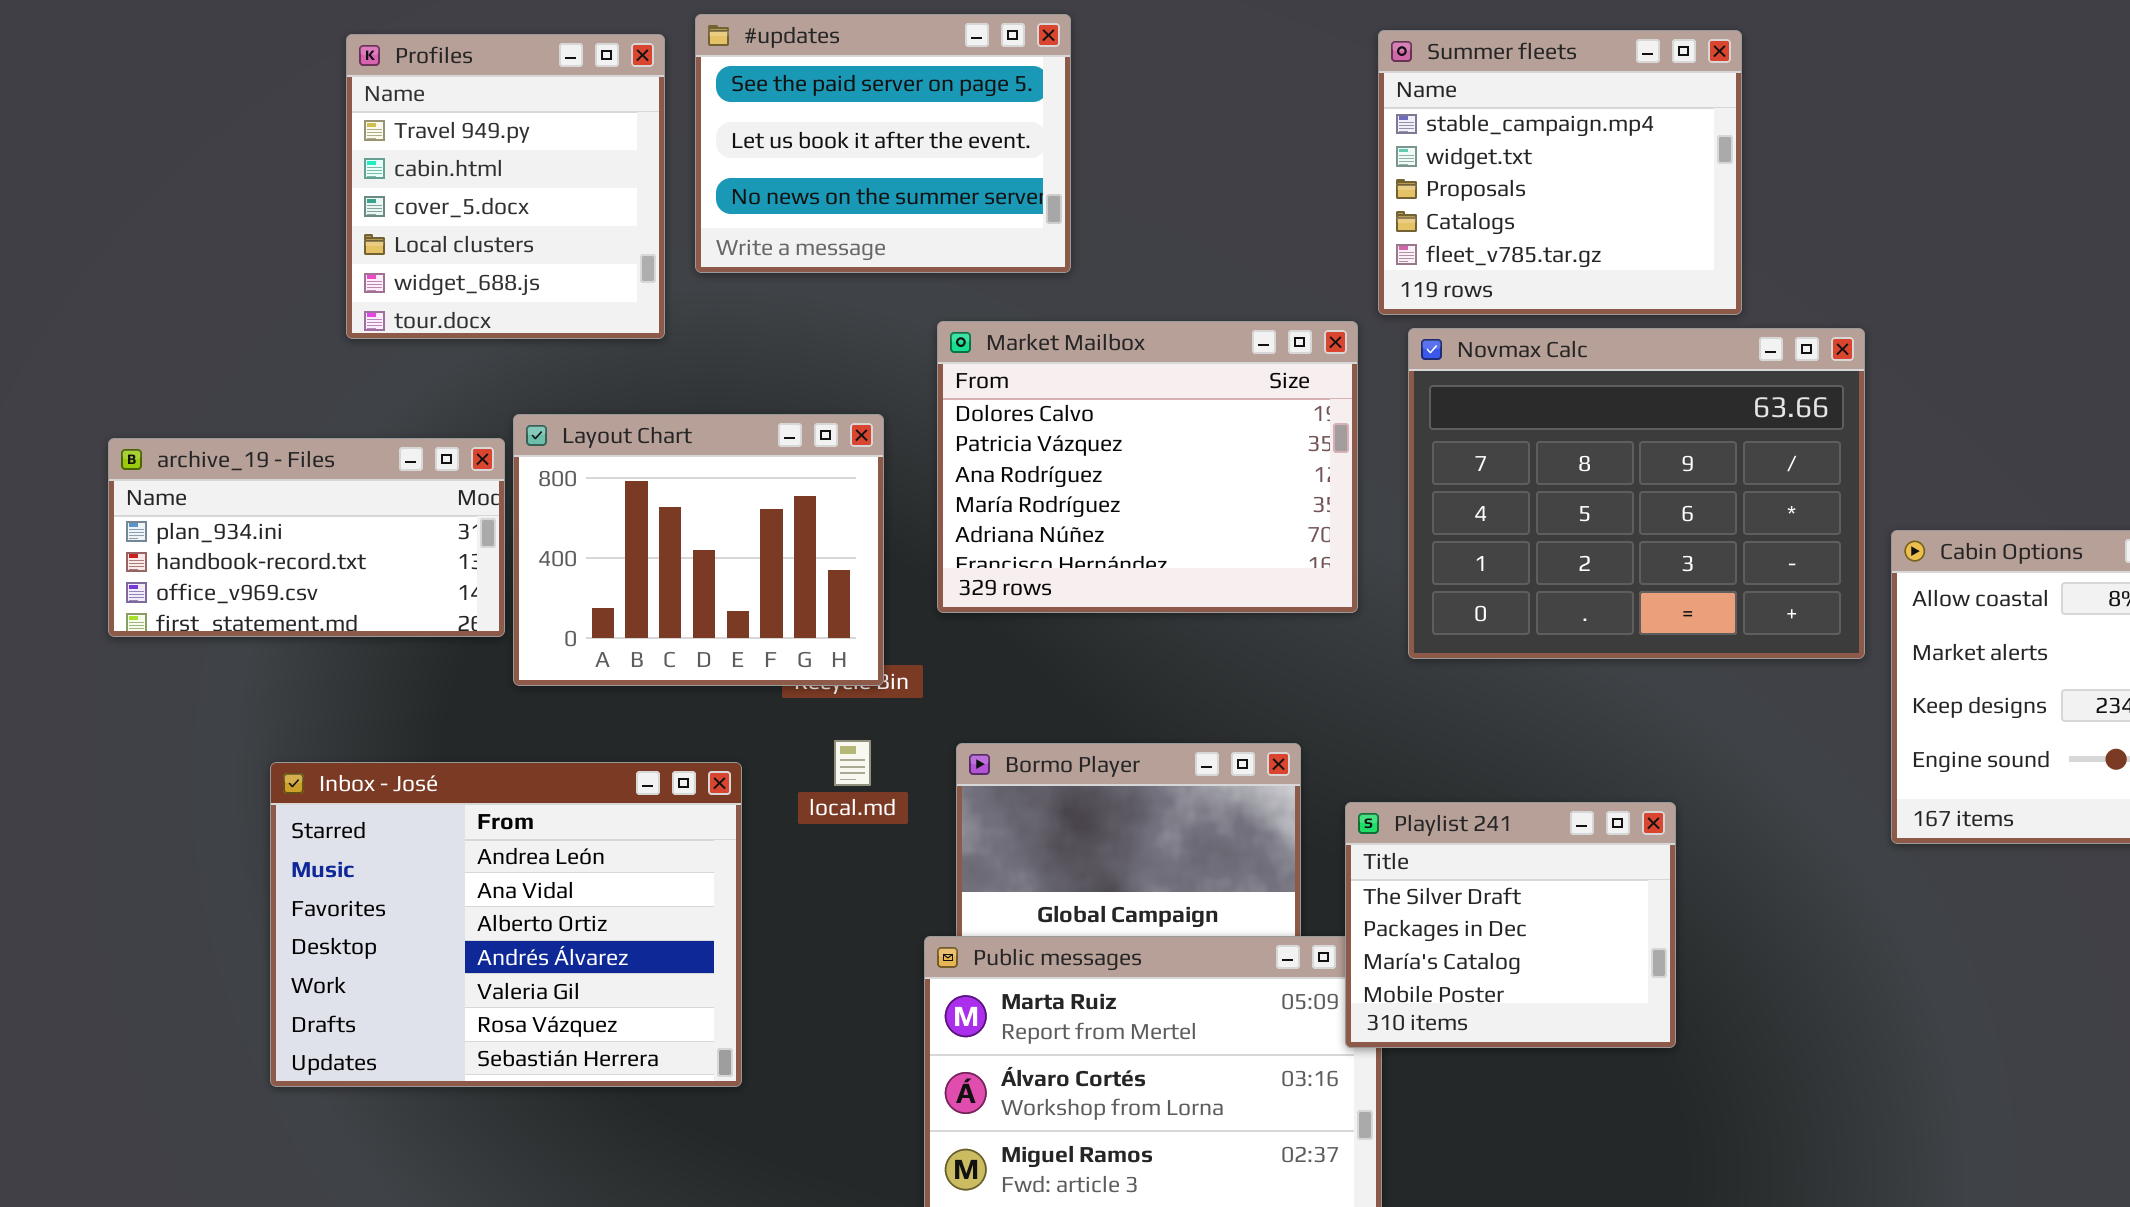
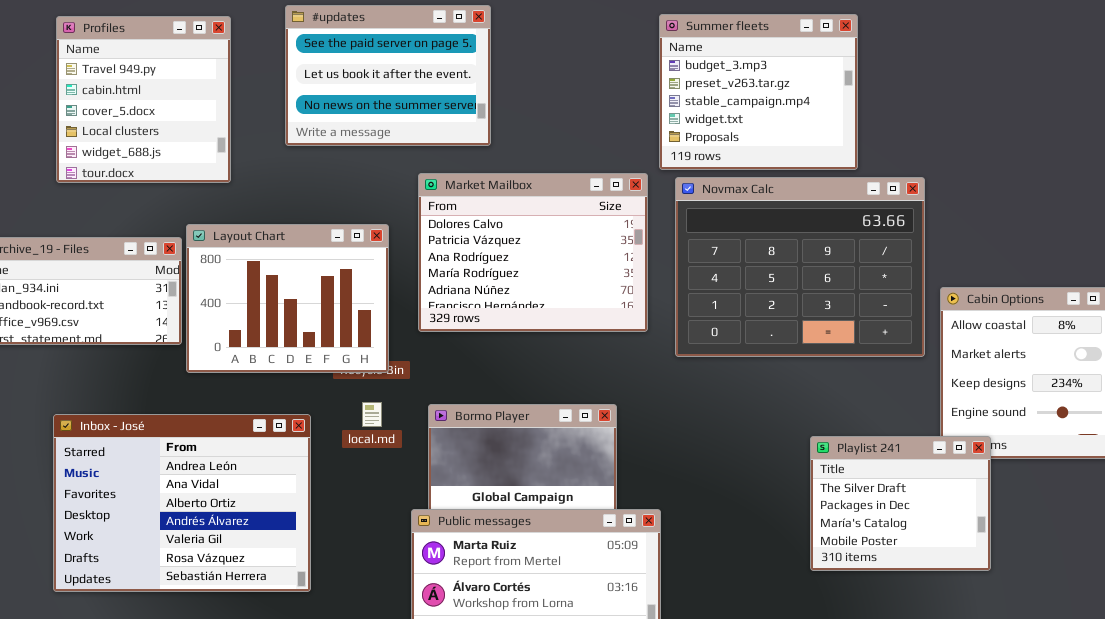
Summer fleets: [1378,30,1742,315] -> [659,14,858,170], scrolled up 2 rows
Profiles: [346,34,665,339] -> [56,16,231,183], moved
Playlist 241: [1345,802,1676,1048] -> [810,436,991,571], moved

